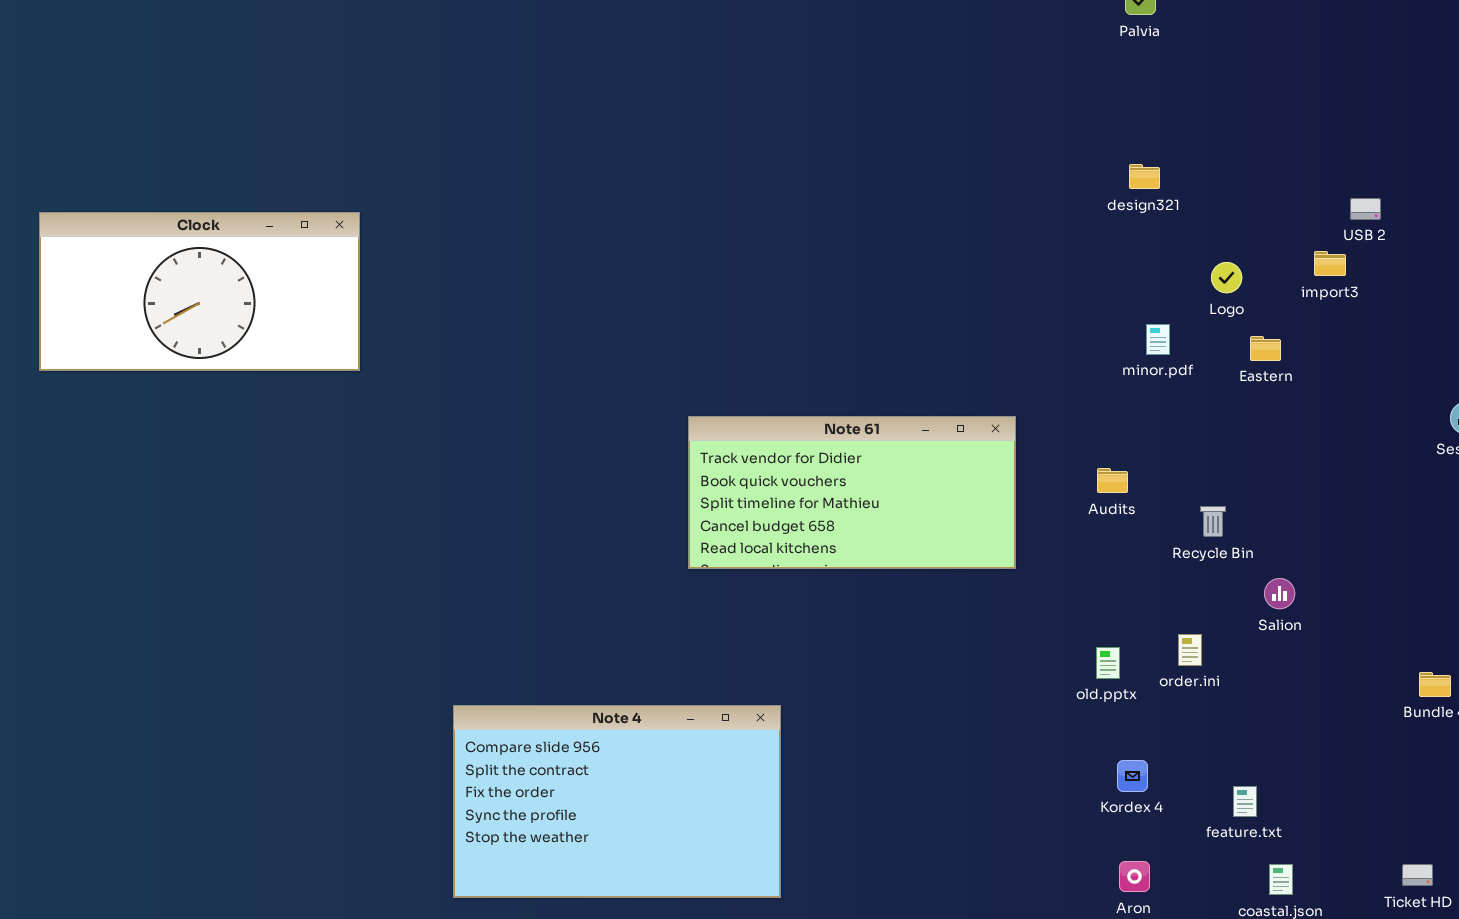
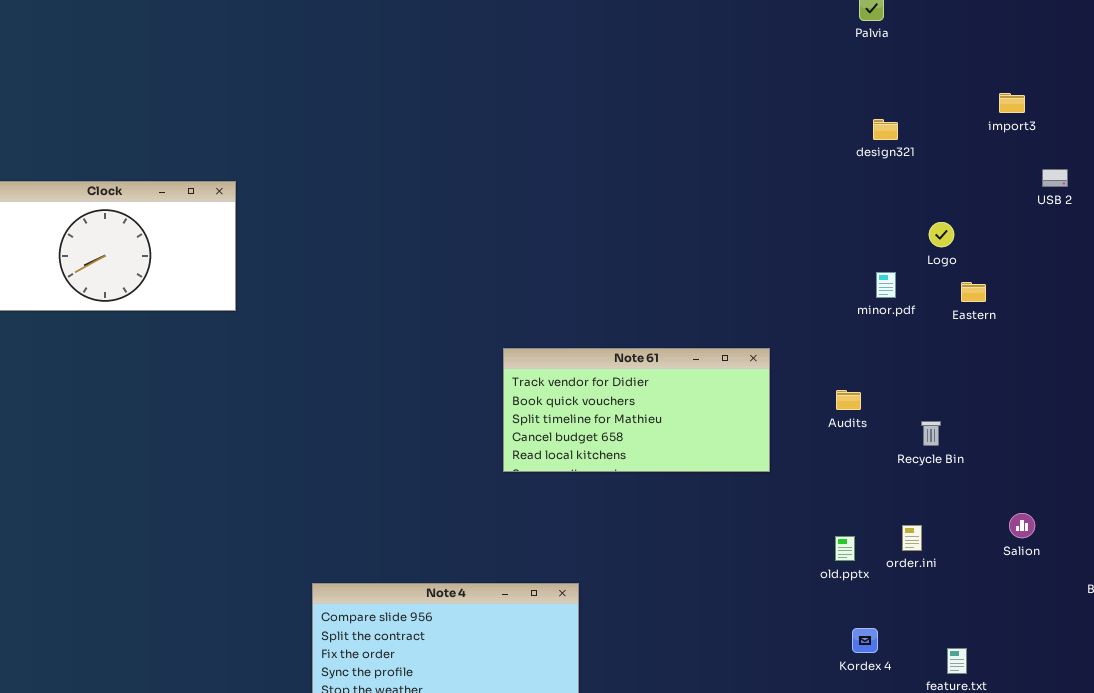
design321: [1129,164,1160,189] -> [873,119,898,140], moved
import3: [1314,251,1346,276] -> [999,93,1025,113], moved
Salion: [1264,578,1295,609] -> [1009,513,1035,538], moved

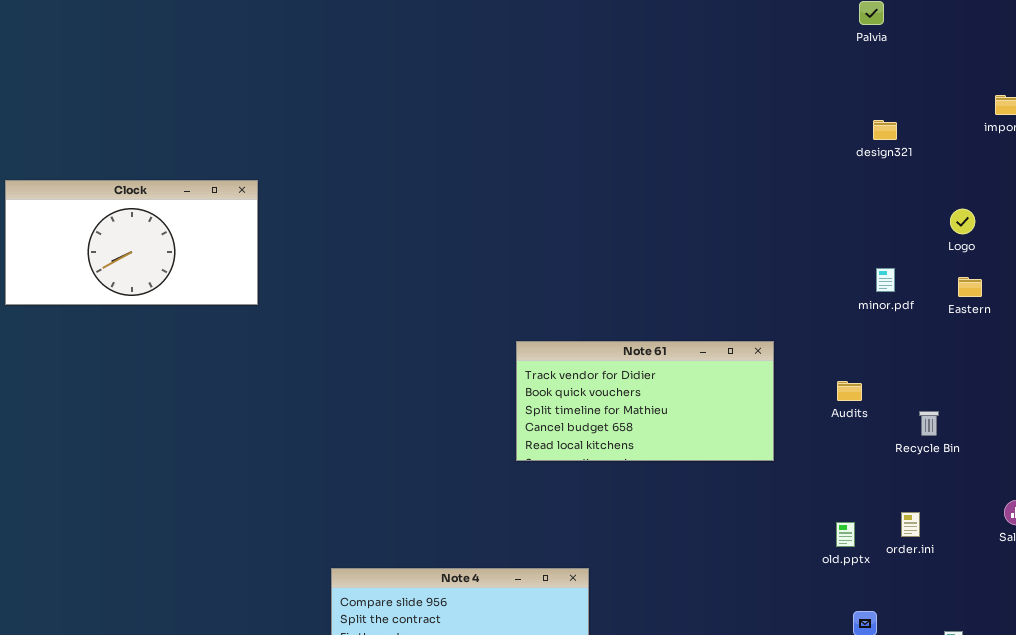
Logo: [929,222,954,247] -> [950,209,975,234], moved

